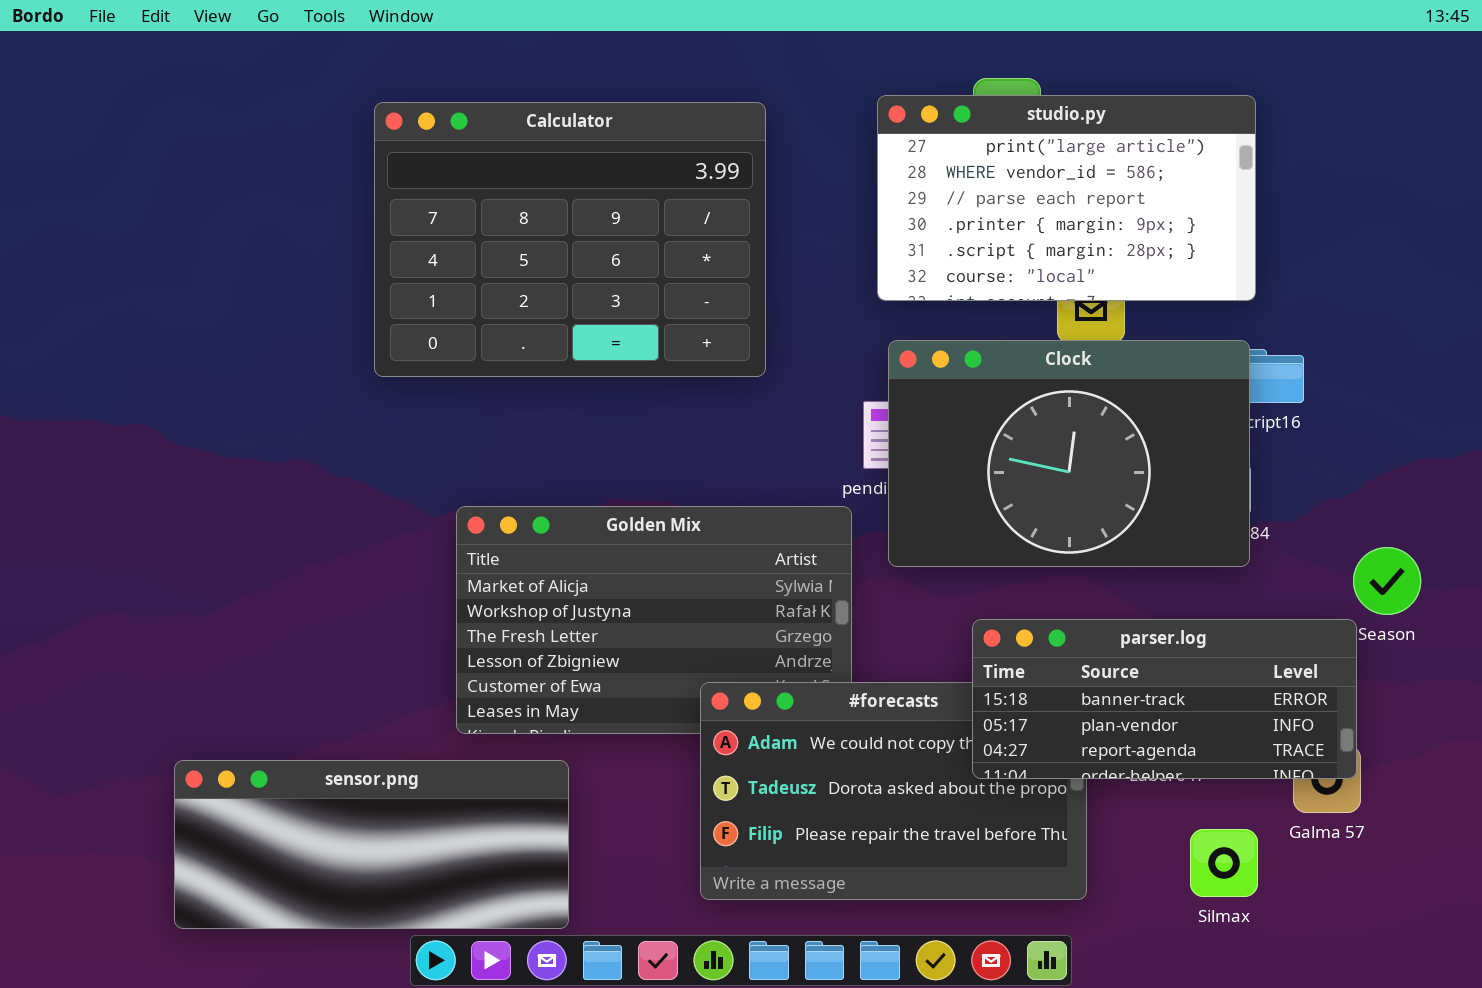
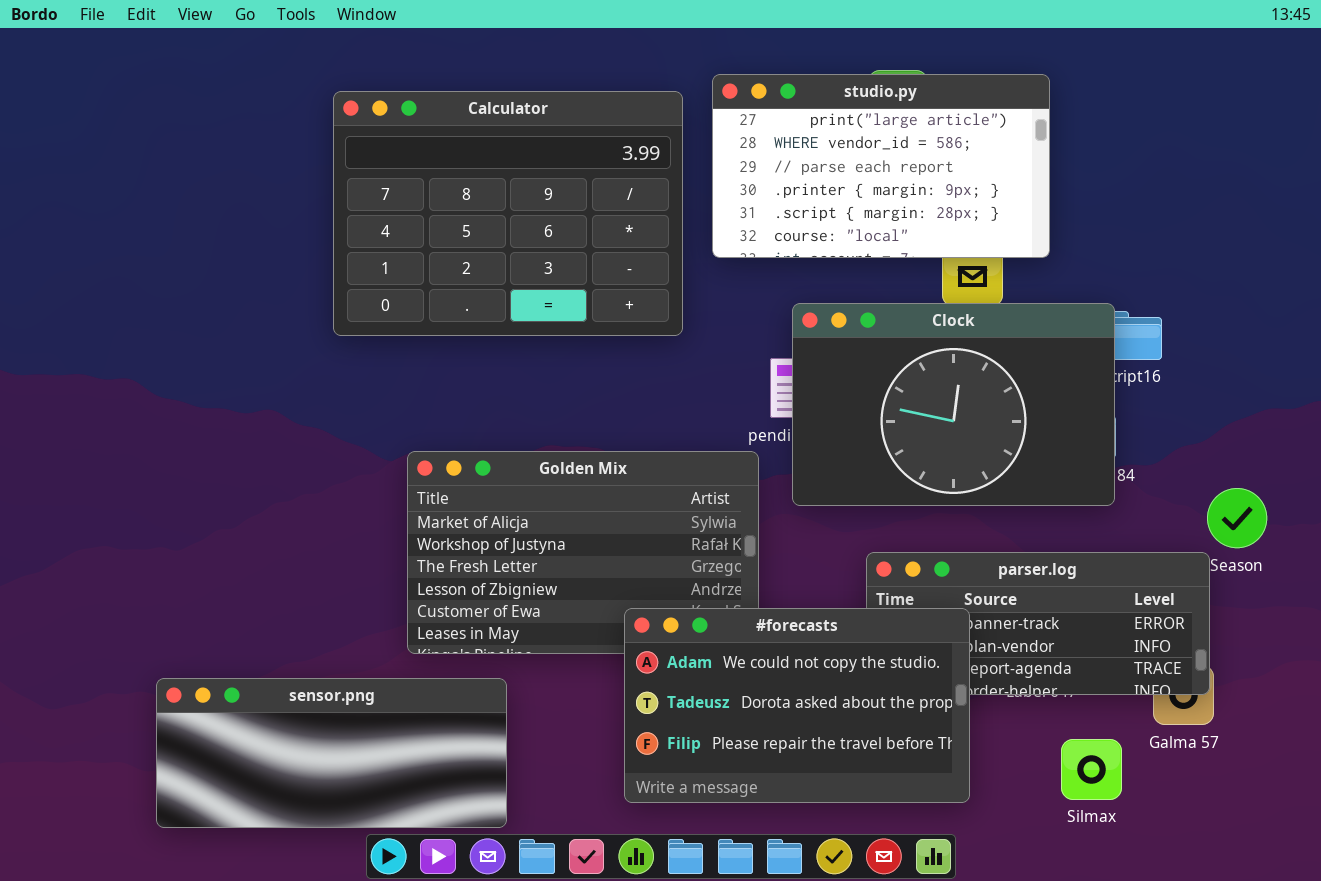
studio.py: [877,95,1256,301] -> [712,74,1050,258], moved
#forecasts: [700,682,1087,900] -> [624,608,970,803], raised

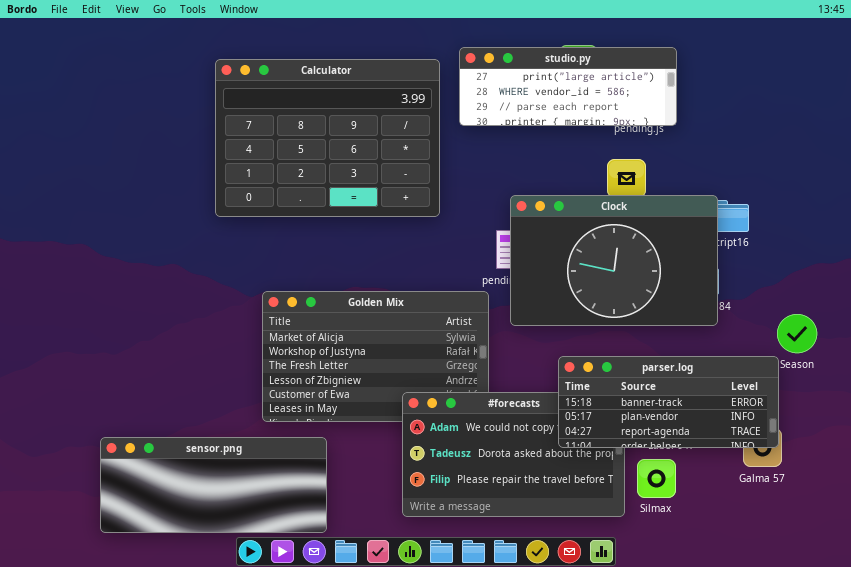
studio.py: [712,74,1050,258] -> [459,47,677,126], resized
parser.log: [866,552,1210,695] -> [558,356,779,448], raised
Silmax: [1061,739,1122,800] -> [637,459,676,498], moved

